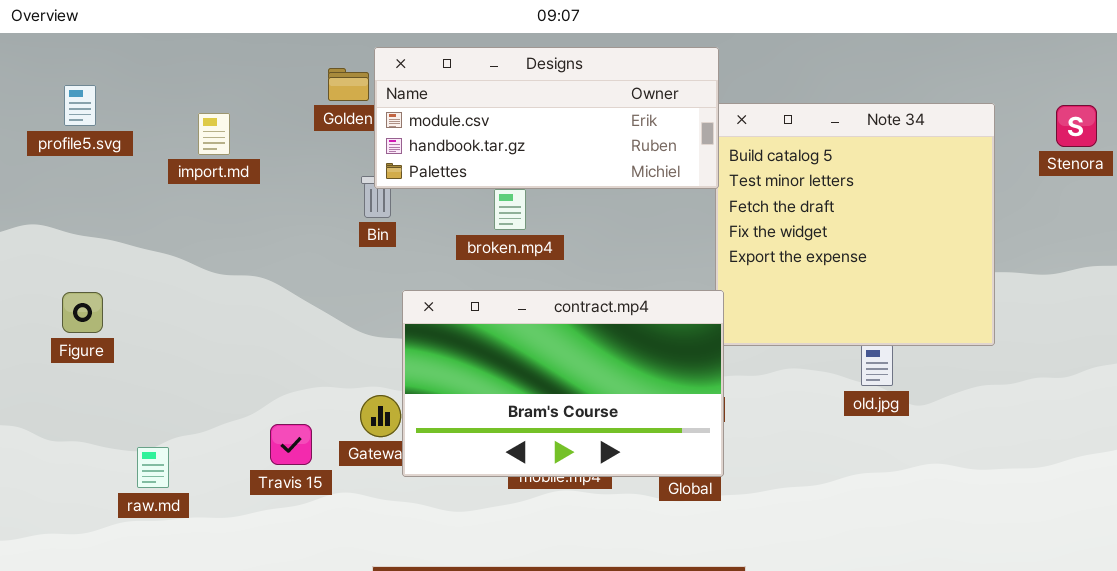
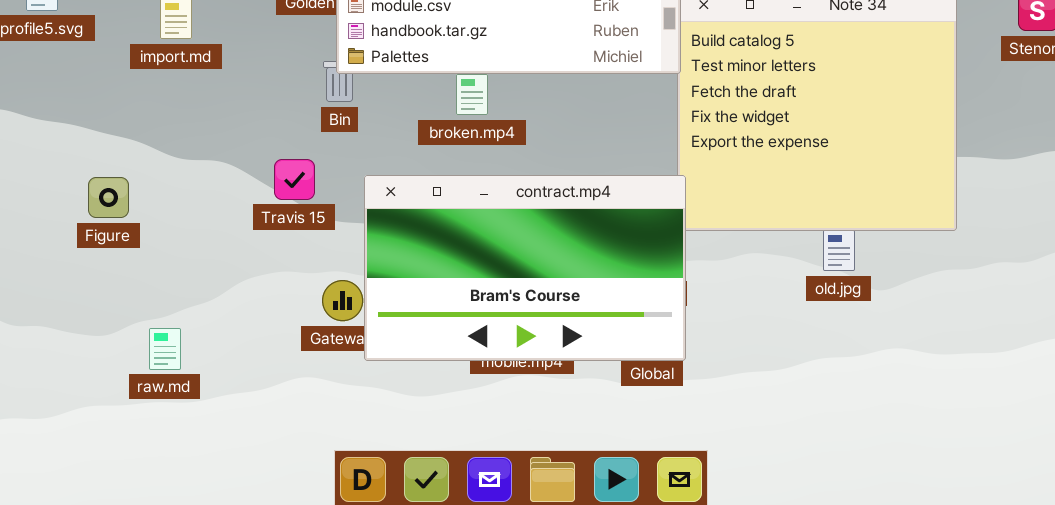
Figure: [62,292,103,333] -> [88,177,129,218], moved
Travis 15: [270,424,312,465] -> [274,159,315,200], moved
raw.md: [137,447,169,488] -> [149,328,181,370], moved

